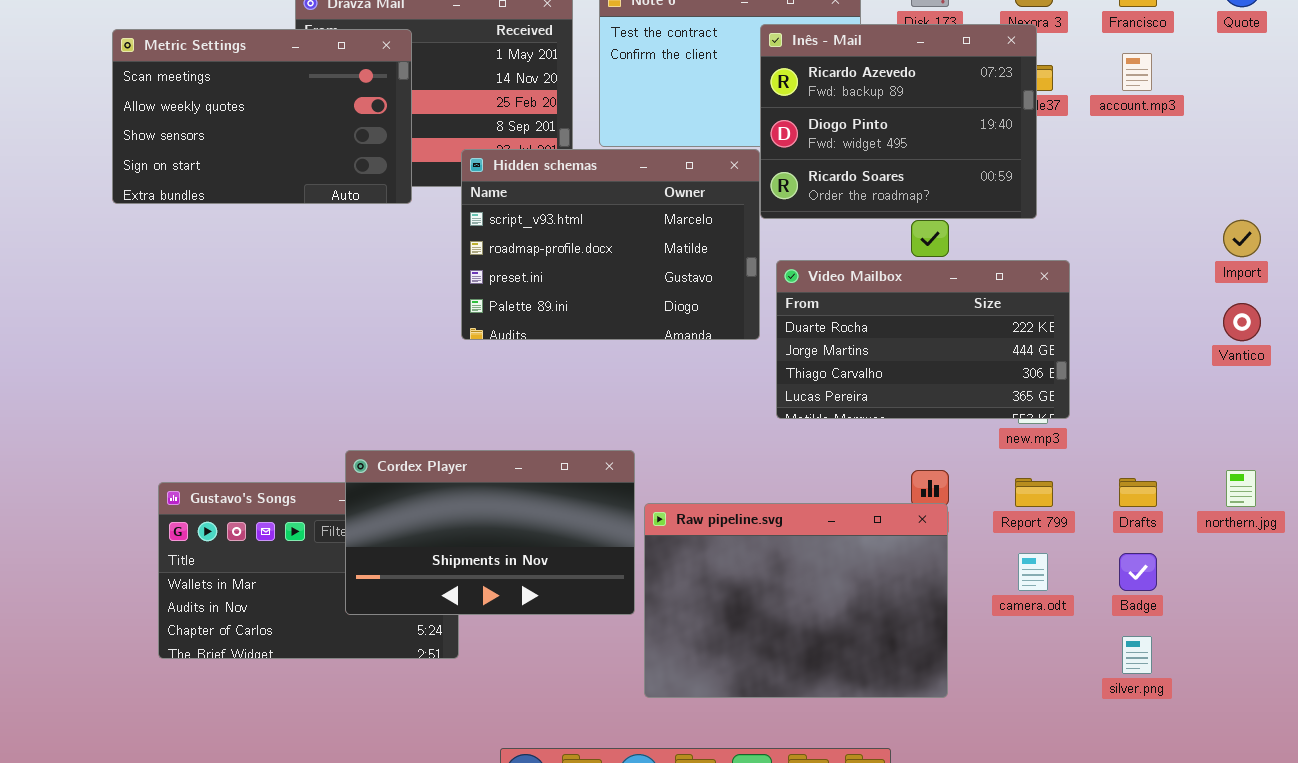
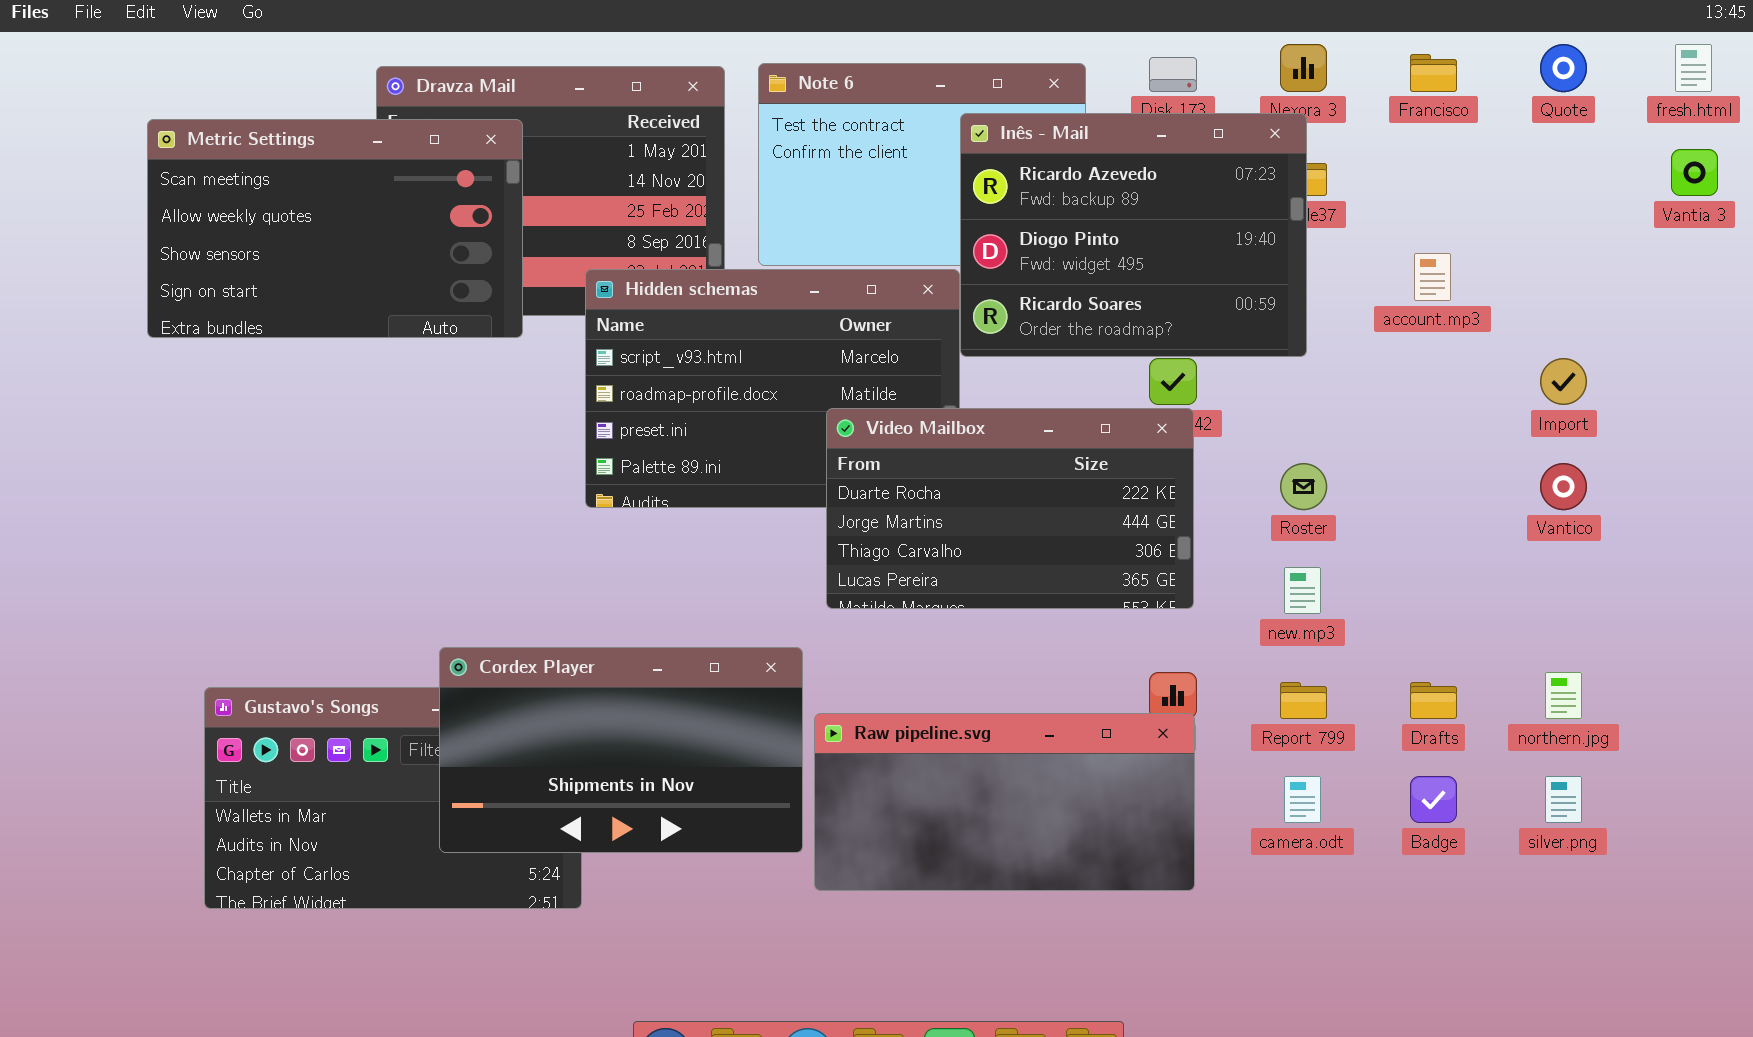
account.mp3: [1122,53,1152,91] -> [1414,253,1451,301], moved
Video Mailbox: [776,260,1070,419] -> [826,408,1194,609], moved
Raw pipeline.svg: [644,503,948,698] -> [814,713,1195,891], resized
silver.png: [1122,636,1152,674] -> [1545,776,1582,823], moved

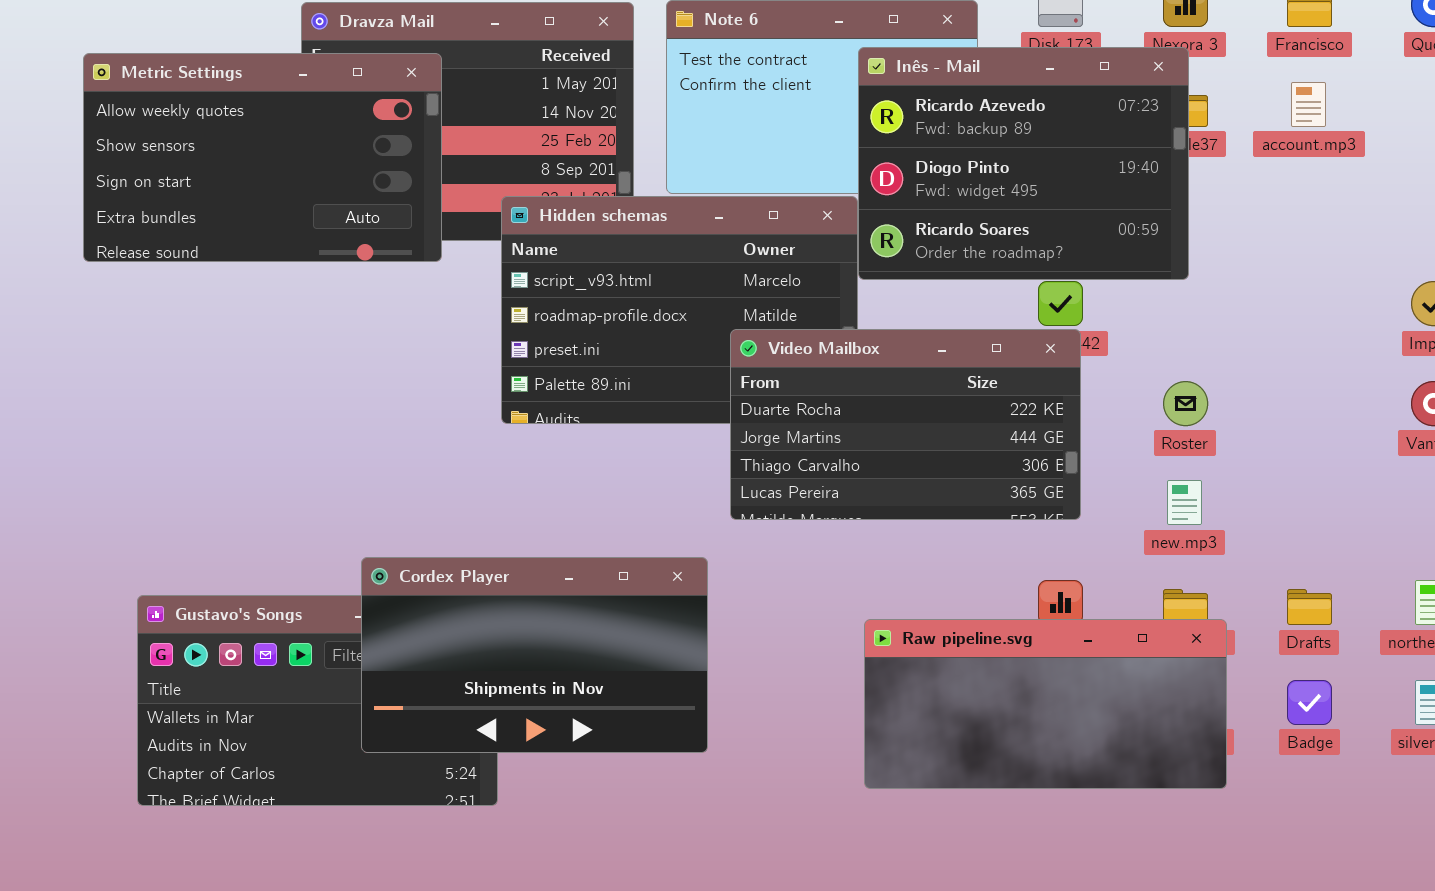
Metric Settings: [147,119,523,338] -> [83,53,442,262], scrolled down 1 row
account.mp3: [1414,253,1451,301] -> [1291,82,1326,127], moved
Raw pipeline.svg: [814,713,1195,891] -> [864,619,1227,789], moved

